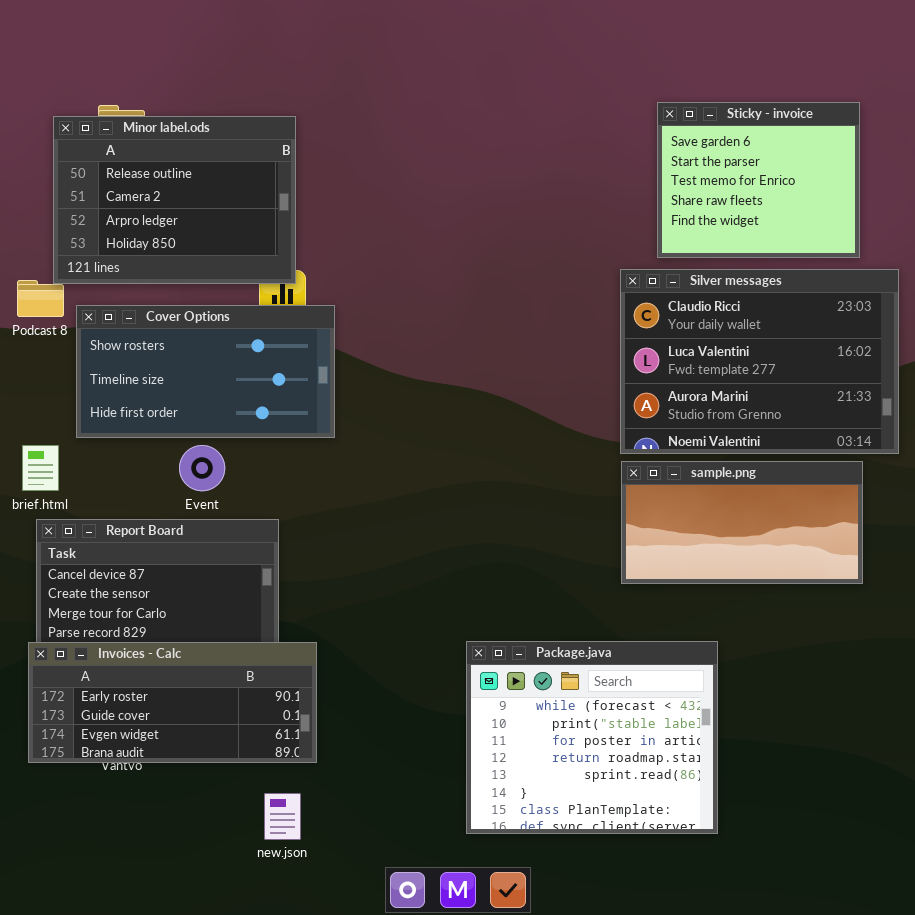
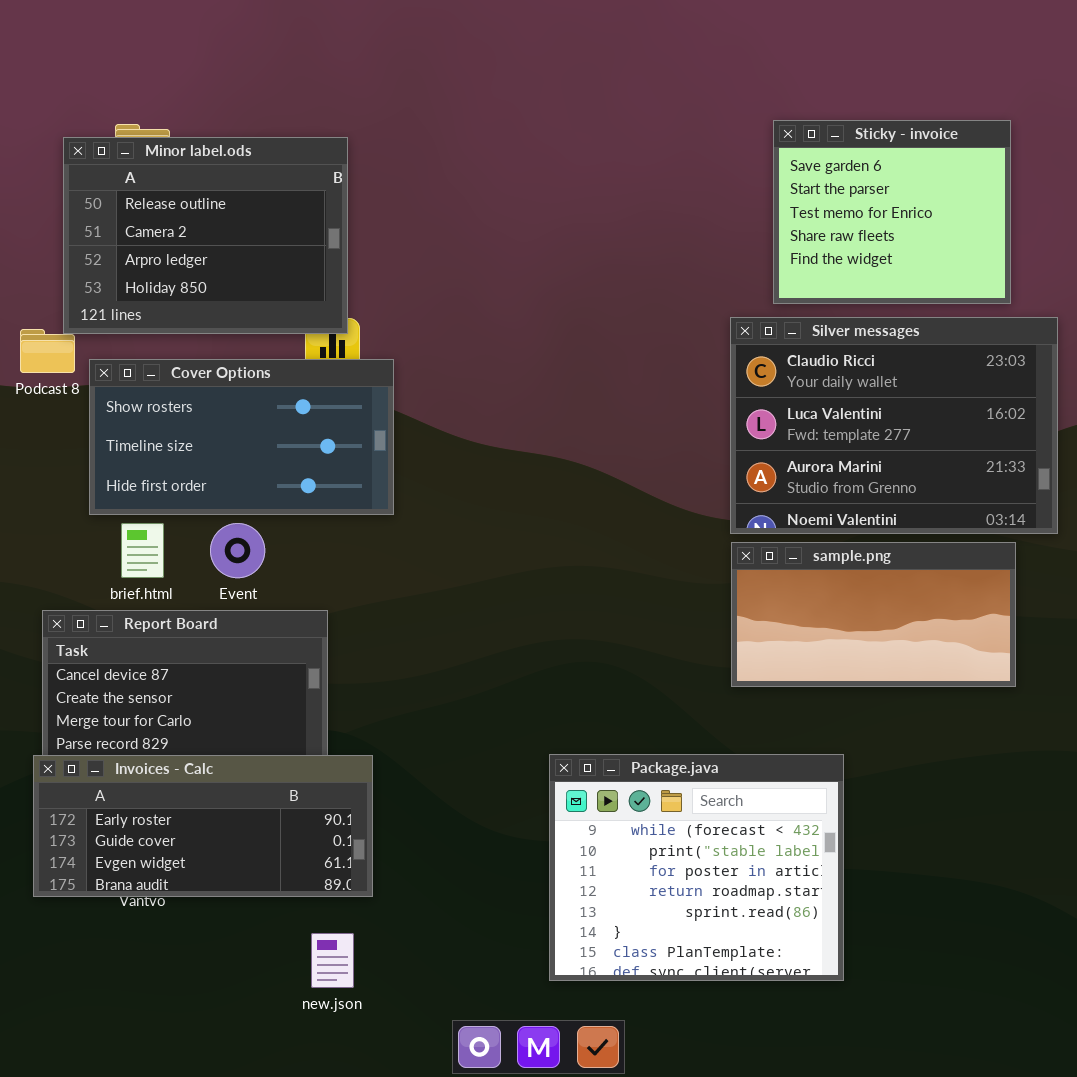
brief.html: [22,445,59,491] -> [121,523,164,578], moved

